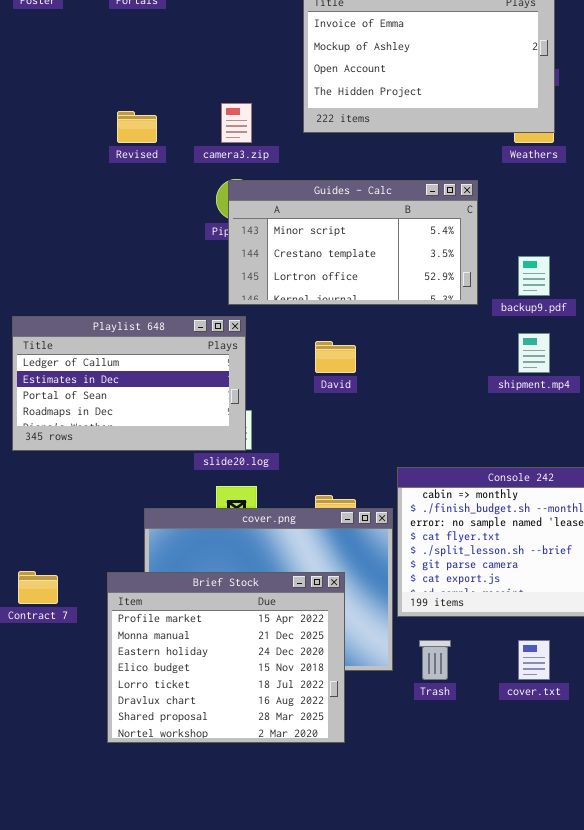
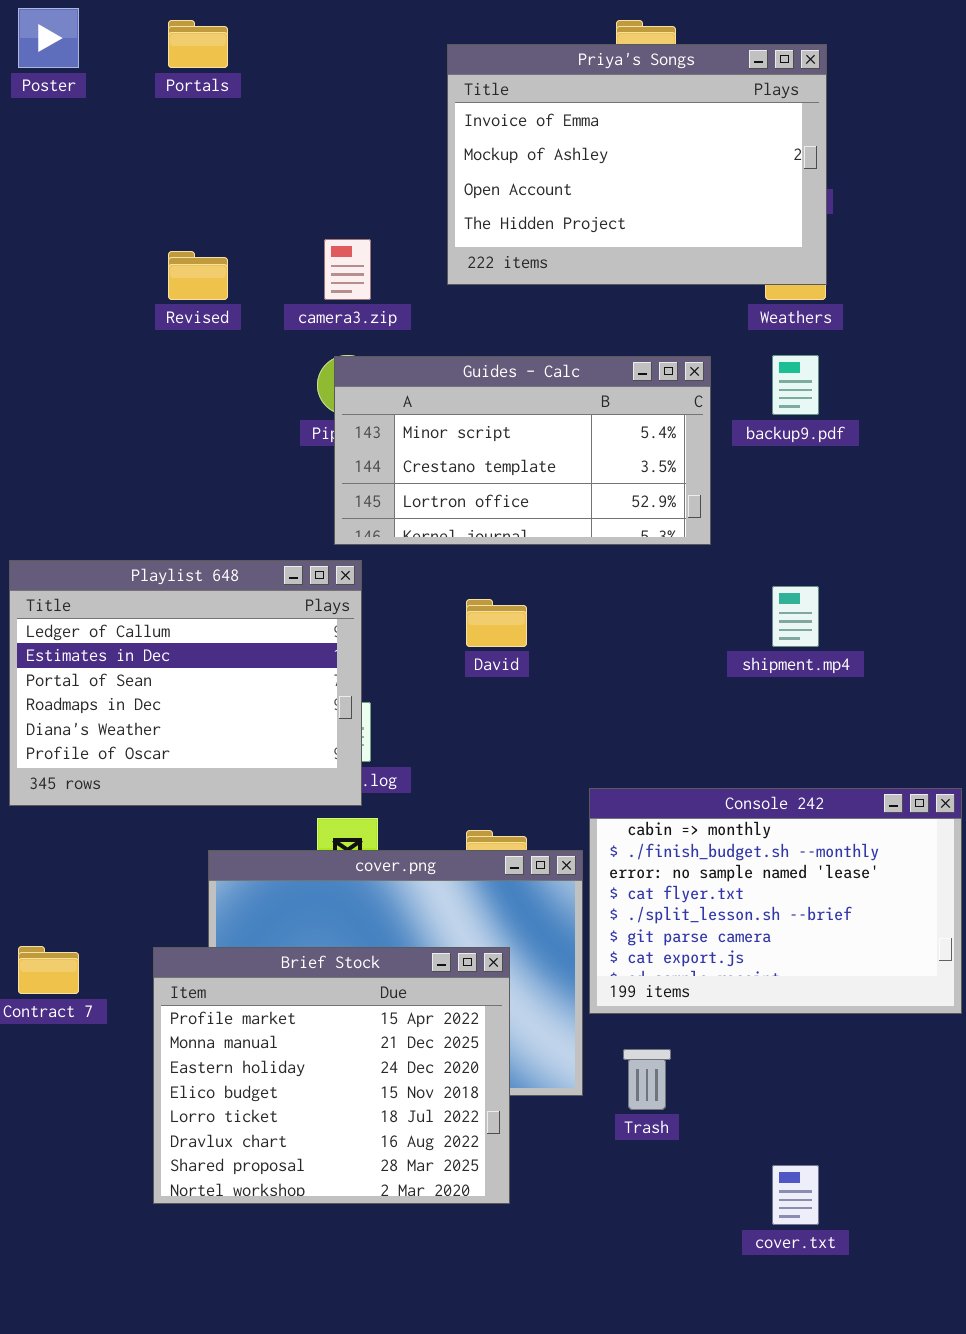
backup9.pdf: [518,256,550,296] -> [772,355,819,415], moved
Playlist 648: [12,316,246,451] -> [9,560,362,806], resized
cover.txt: [518,640,550,680] -> [772,1165,819,1225], moved

